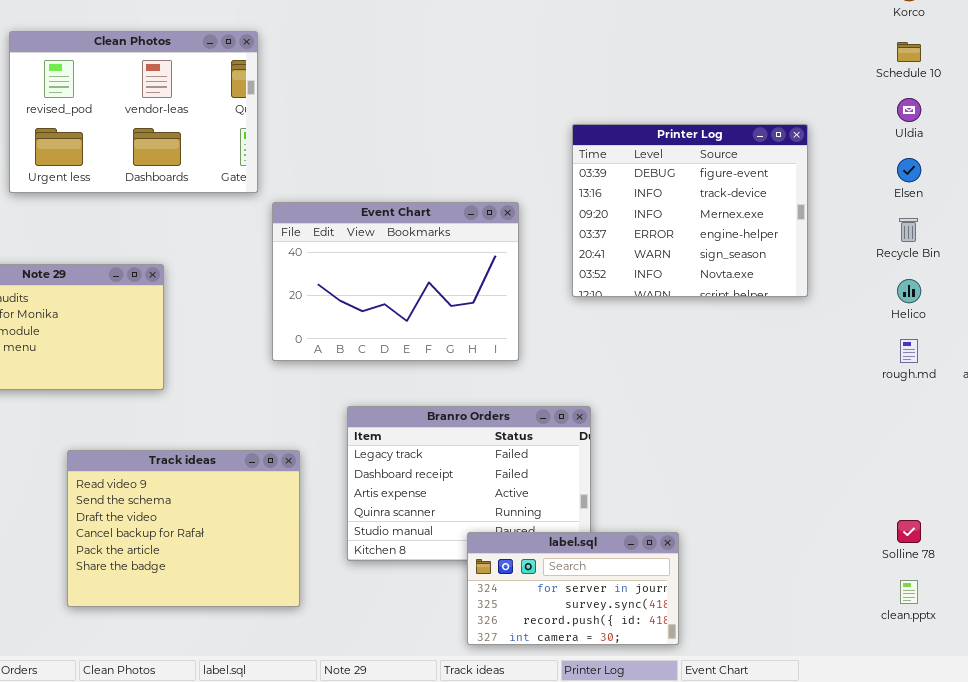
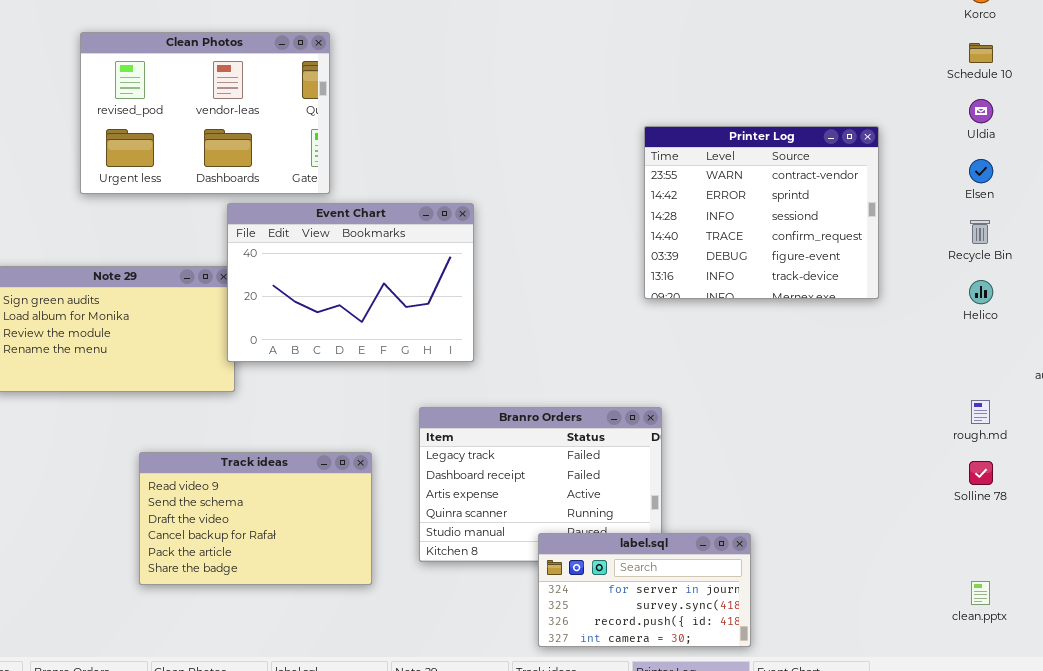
Printer Log: [572,124,808,297] -> [644,126,879,299], scrolled up 4 rows
Event Chart: [272,202,519,361] -> [227,203,474,362], moved
rough.md: [900,339,918,363] -> [971,400,990,424], moved
Track ideas: [67,450,300,607] -> [139,452,372,585], resized
Solline 78: [897,520,921,543] -> [969,461,993,485], moved

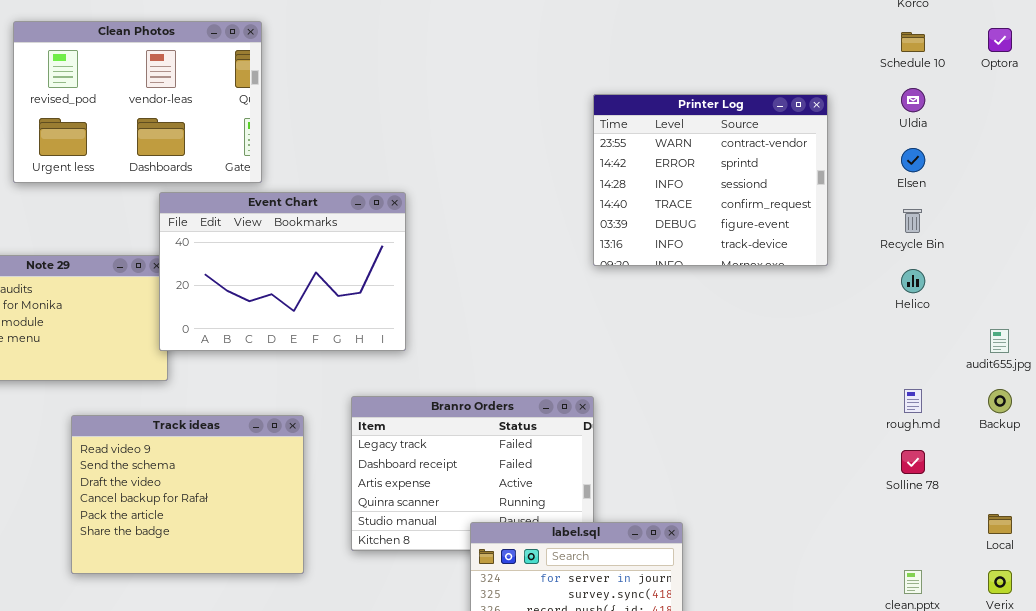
Printer Log: [644,126,879,299] -> [593,94,828,266], moved
Track ideas: [139,452,372,585] -> [71,415,304,574], resized

